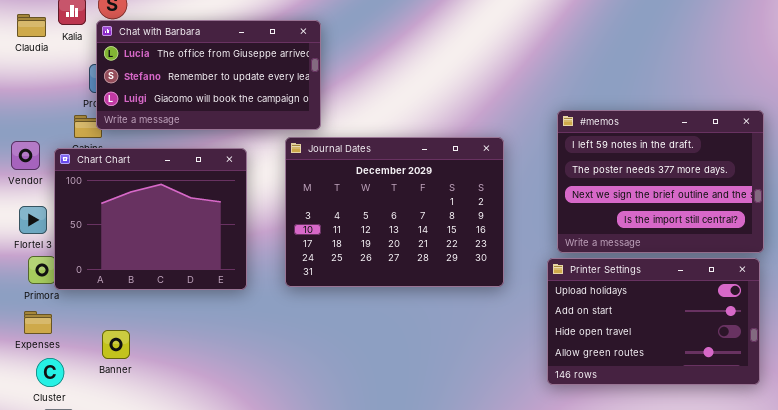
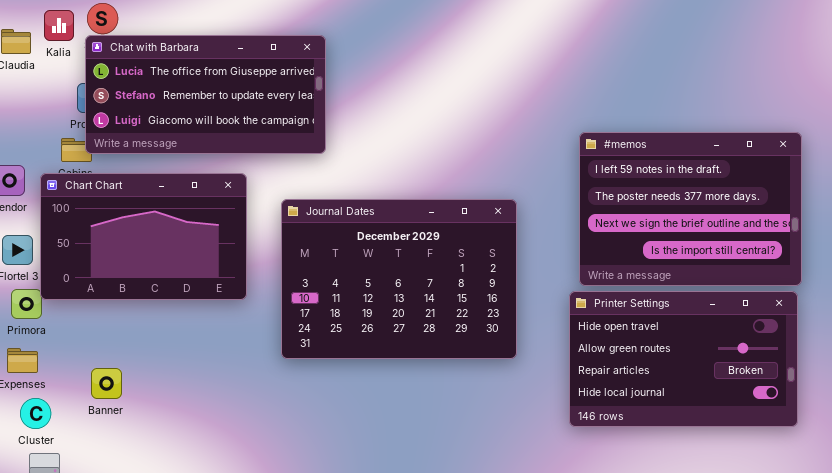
Journal Dates: [285,137,504,287] -> [281,199,517,359], moved
Chart Chart: [54,148,247,290] -> [40,173,247,300], resized
Printer Settings: [547,258,760,385] -> [569,291,798,427], scrolled down 2 rows

